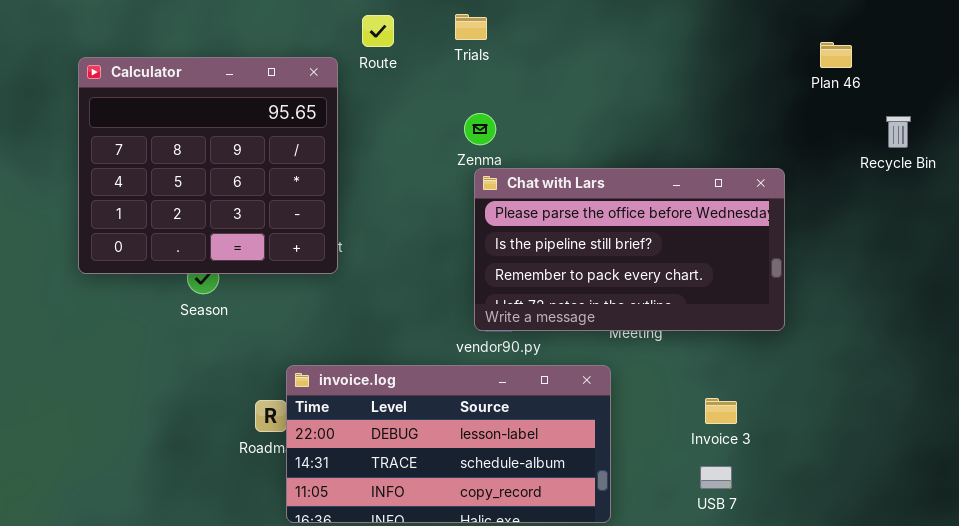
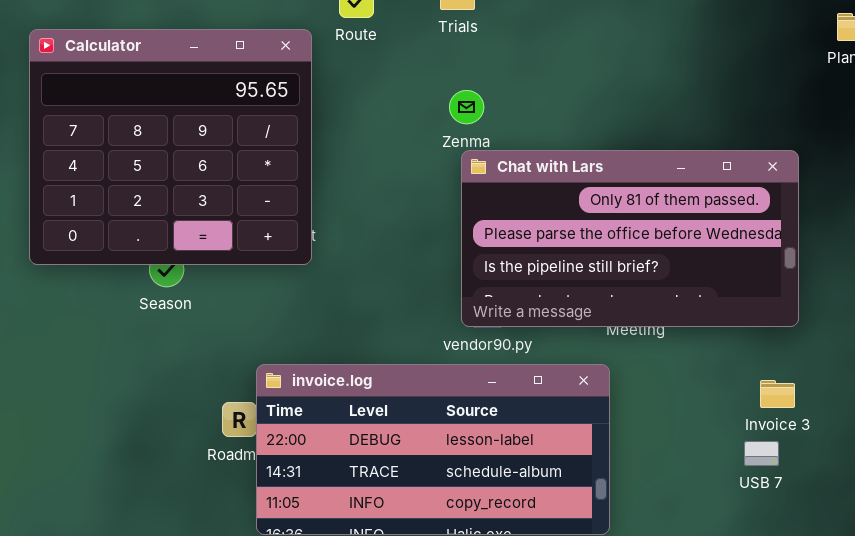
Chat with Lars: [474,168,785,331] -> [461,150,799,327], scrolled up 1 row
Invoice 3: [705,398,737,424] -> [760,380,795,408], moved
USB 7: [700,466,732,489] -> [744,441,779,466], moved

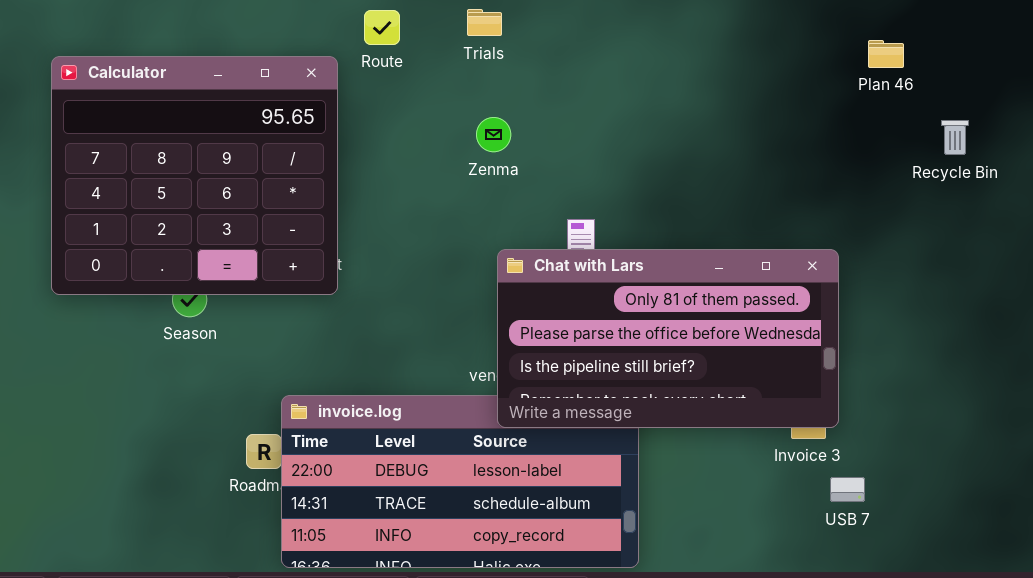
Chat with Lars: [461,150,799,327] -> [497,249,839,428], moved
USB 7: [744,441,779,466] -> [830,477,865,502], moved

